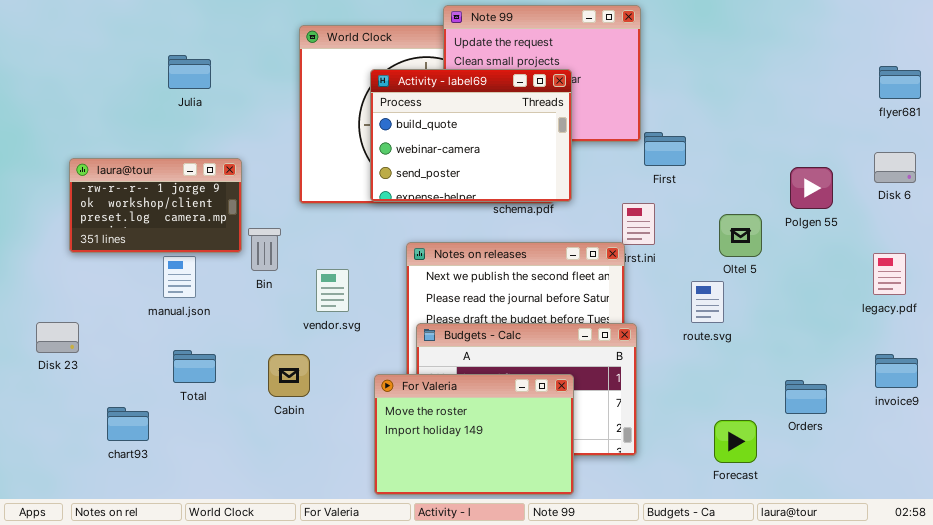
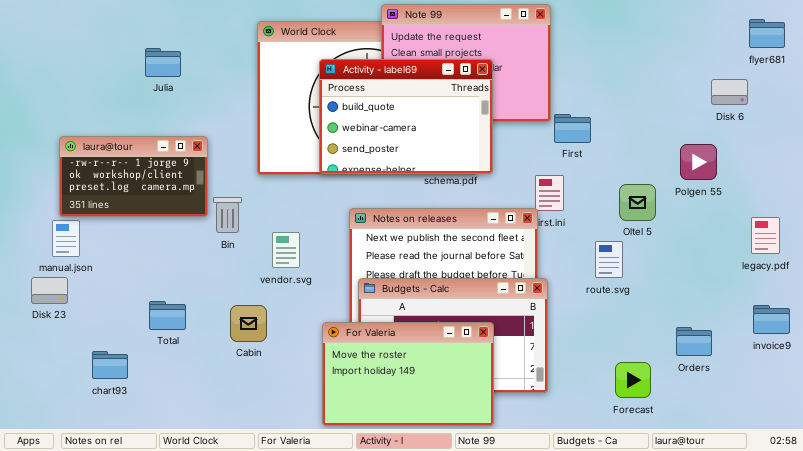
flyer681: [879,66,921,99] -> [749,19,785,48], moved
Disk 6: [874,152,916,183] -> [711,79,748,105], moved
manual.json: [163,256,196,298] -> [52,220,80,257], moved

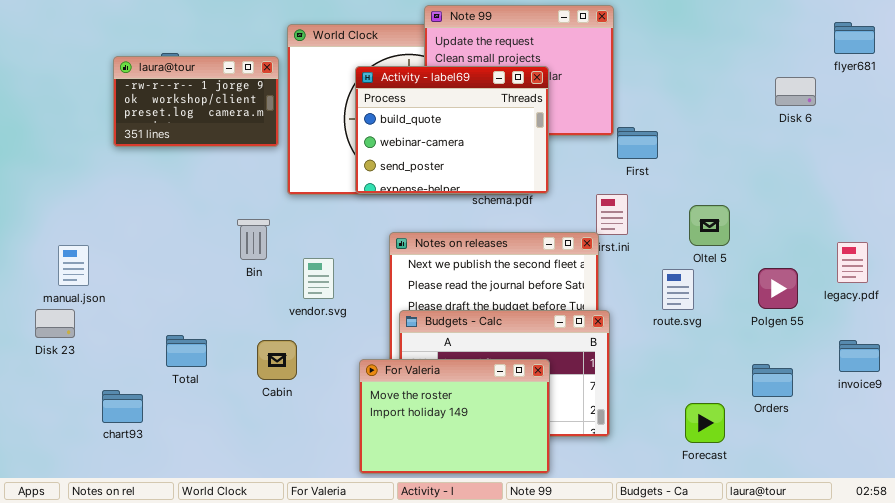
Disk 6: [711,79,748,105] -> [775,77,816,106], moved
laura@tour: [59,136,208,217] -> [113,56,279,147], moved
Polgen 55: [680,144,717,180] -> [758,268,798,309], moved

